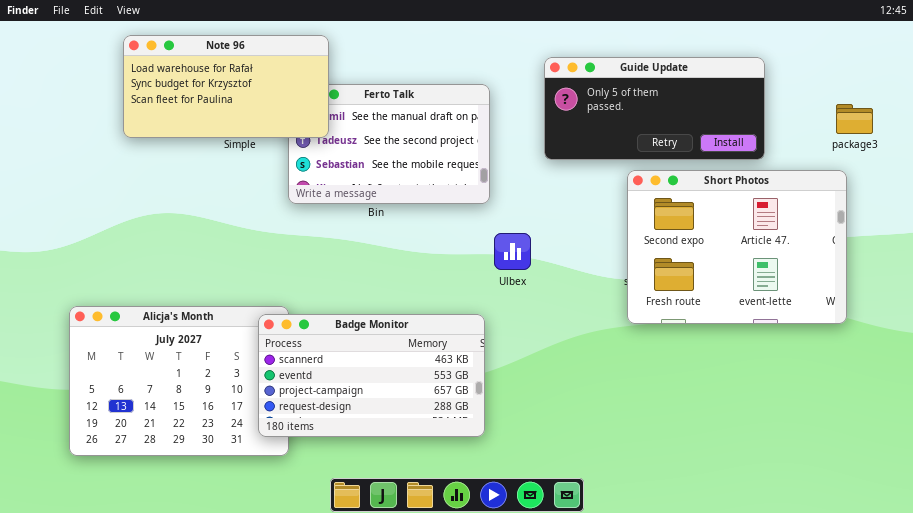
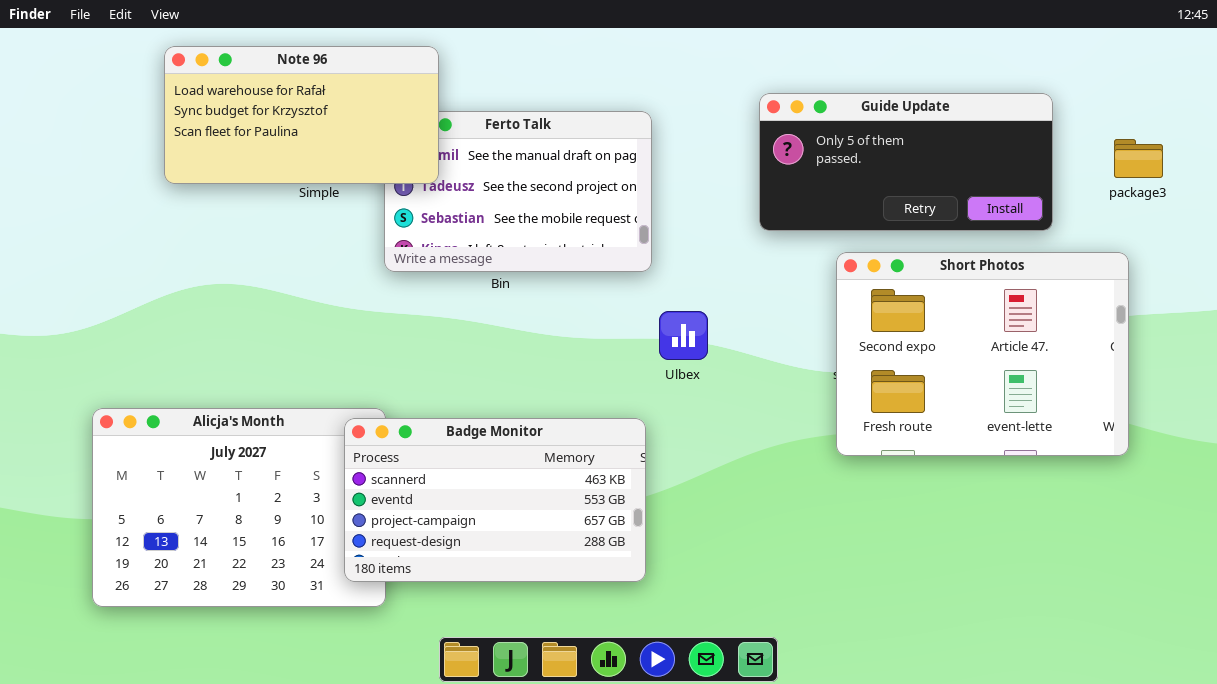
Guide Update: [544,57,765,160] -> [759,93,1053,231], moved
Short Photos: [627,170,847,324] -> [836,252,1129,456], moved

